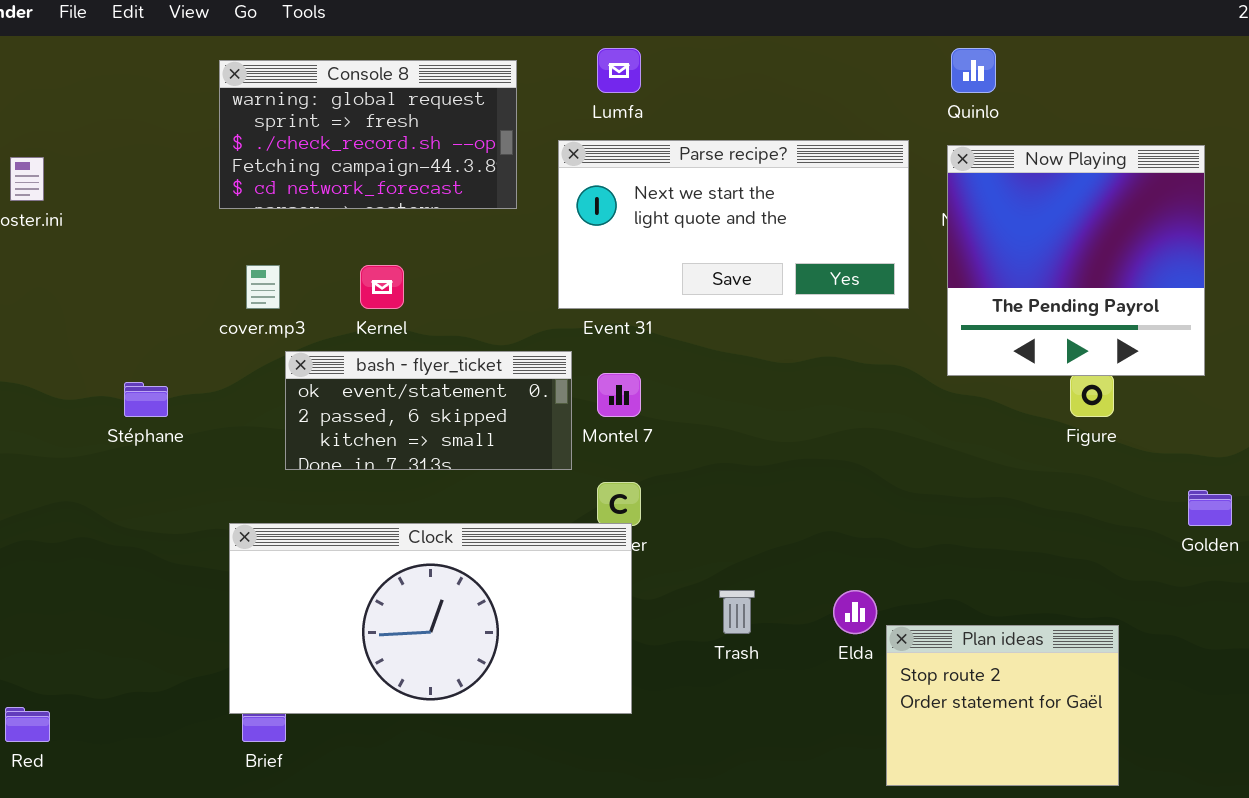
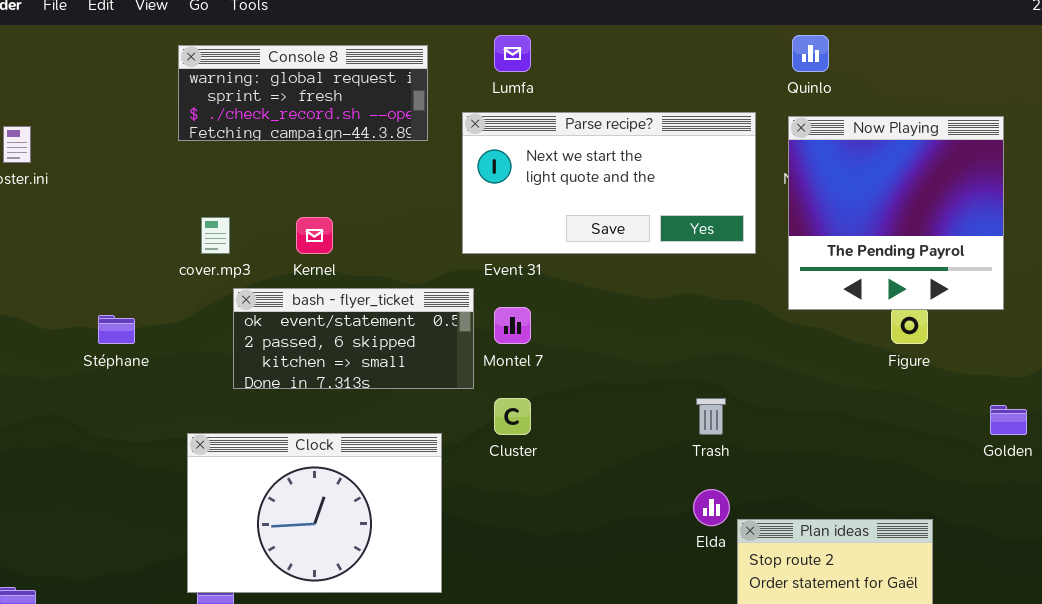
Console 8: [219,60,517,209] -> [178,45,428,141], resized
Clock: [229,523,632,714] -> [187,433,442,593], resized
Trash: [719,590,755,634] -> [696,398,726,435], moved

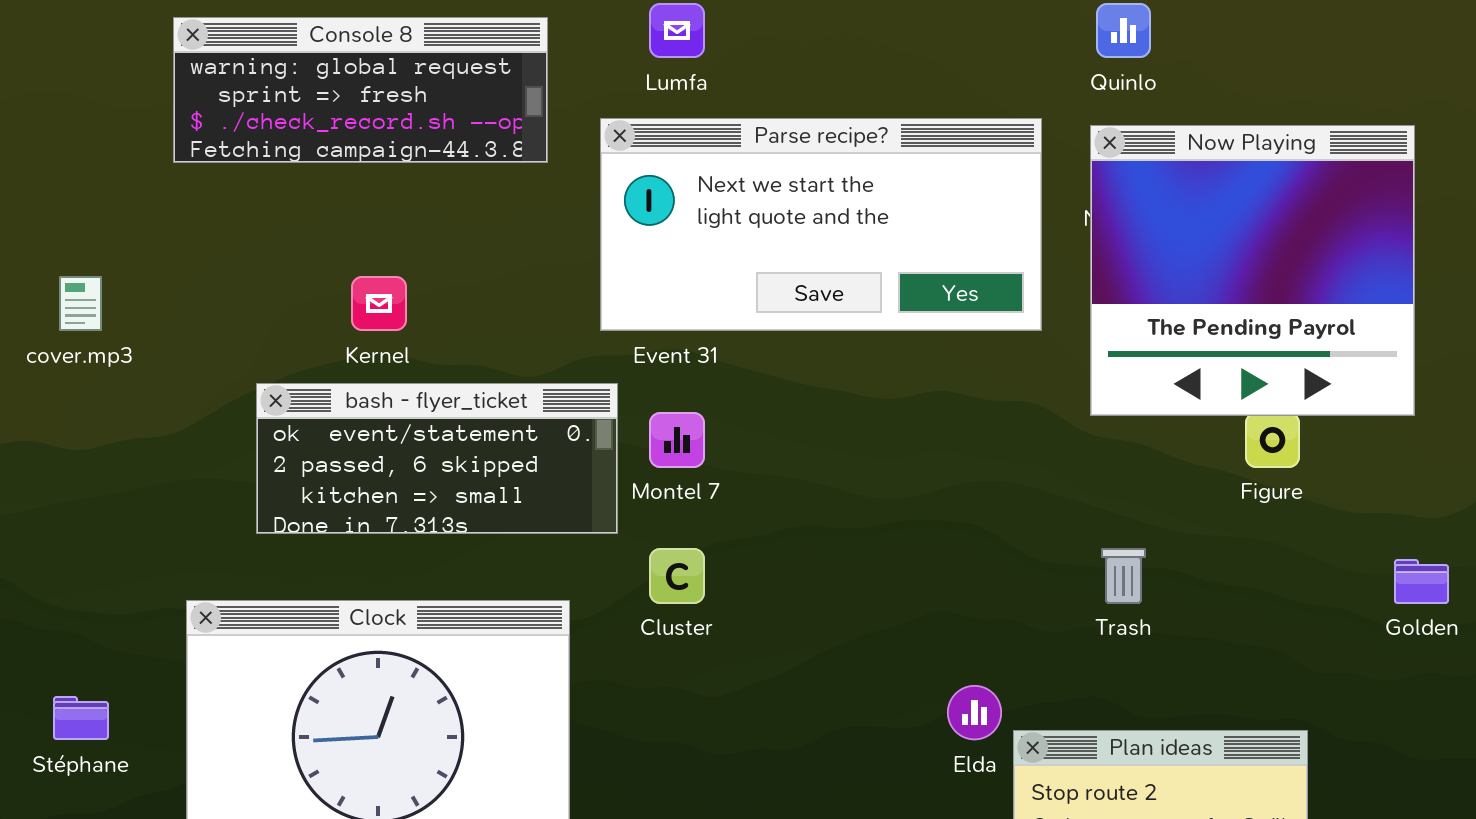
cover.mp3: [201,217,230,254] -> [59,276,102,331], moved
Stéphane: [98,315,135,344] -> [53,696,109,740], moved
Trash: [696,398,726,435] -> [1101,548,1146,604], moved

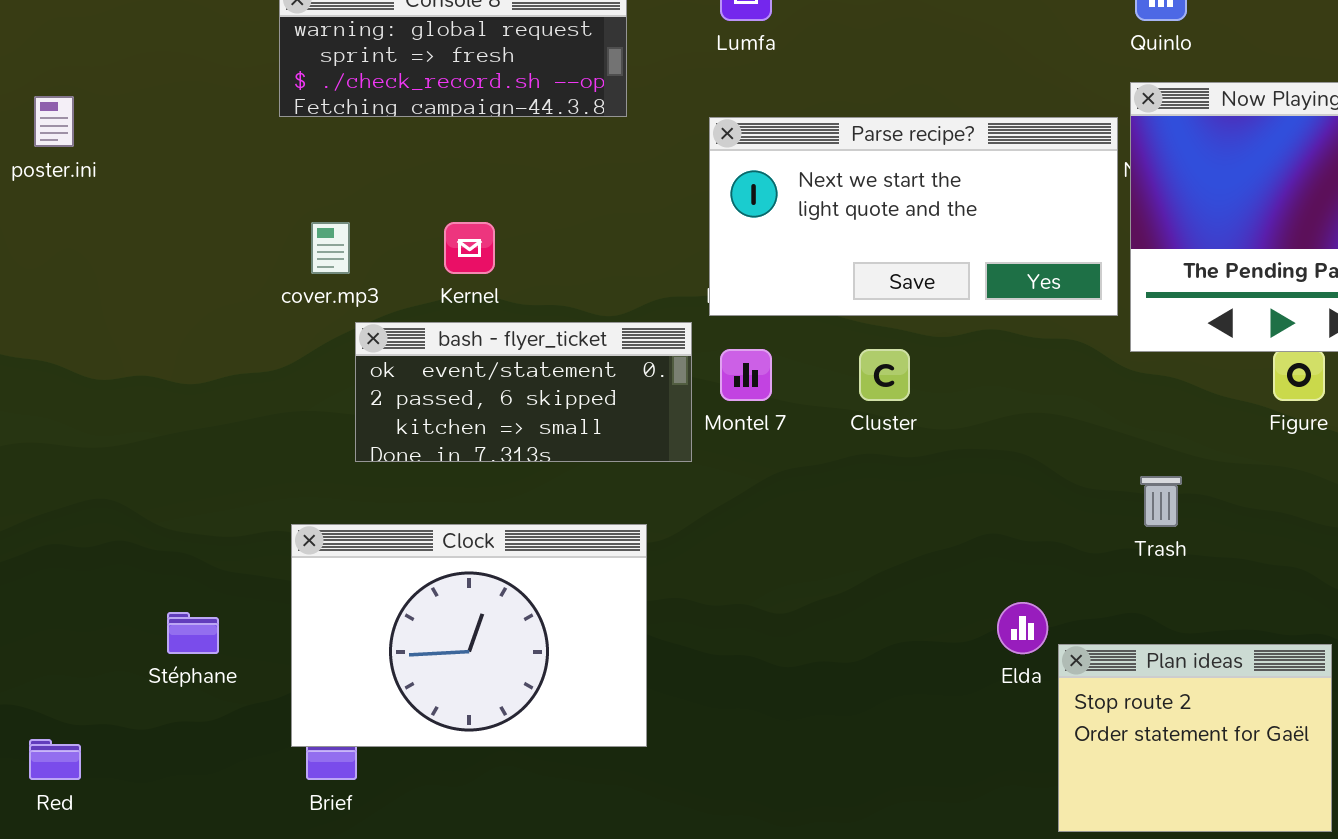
Parse recipe?: [600,118,1042,331] -> [709,117,1118,316], moved
cover.mp3: [59,276,102,331] -> [311,222,350,274], moved
Cluster: [649,548,705,604] -> [859,349,910,401], moved

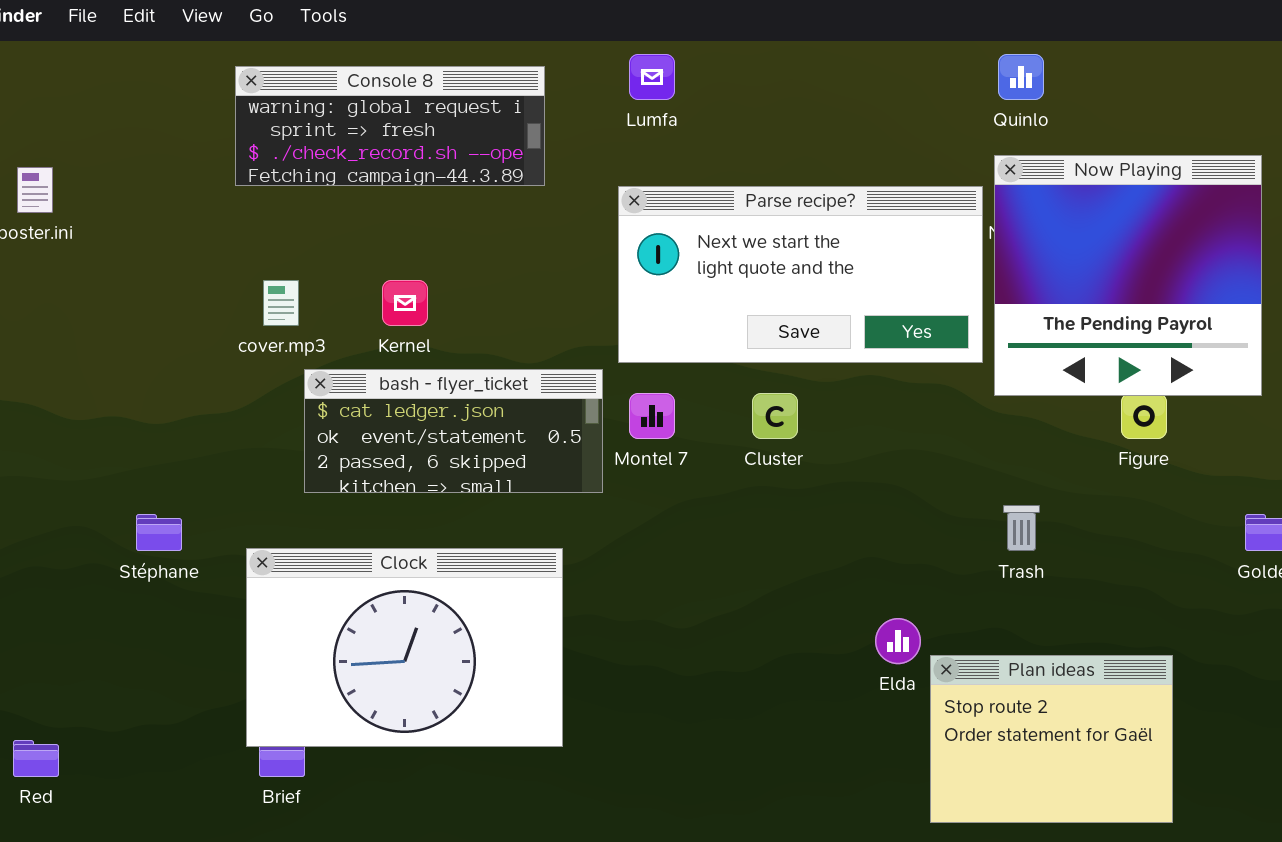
bash - flyer_ticket: [355,322,692,462] -> [304,369,603,493], scrolled up 1 row
Stéphane: [167,612,219,654] -> [136,514,182,551], moved

